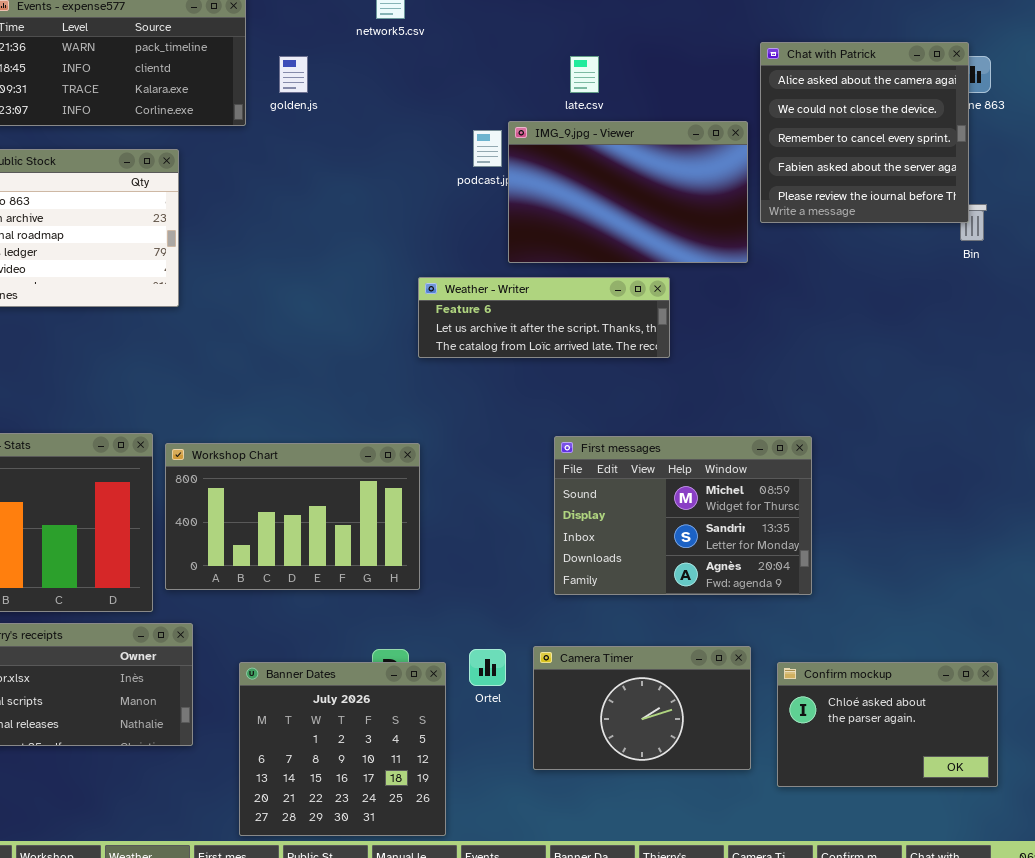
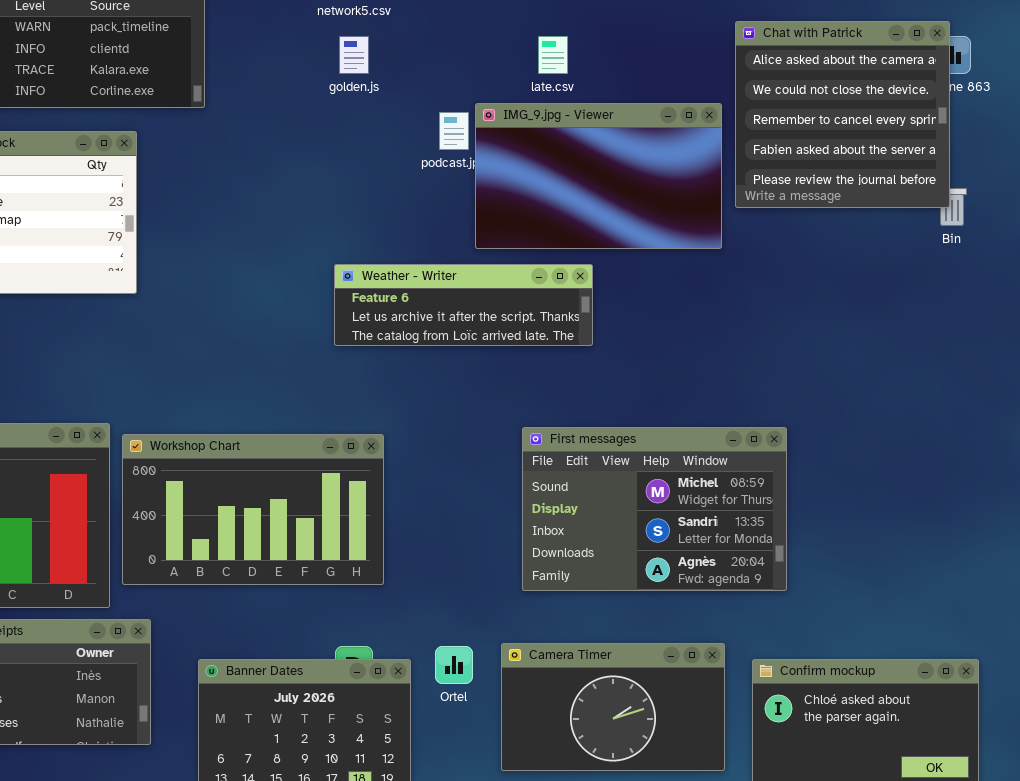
golden.js: [279,56,308,93] -> [339,36,369,74], moved
Weather - Writer: [418,277,670,358] -> [334,264,593,346], moved

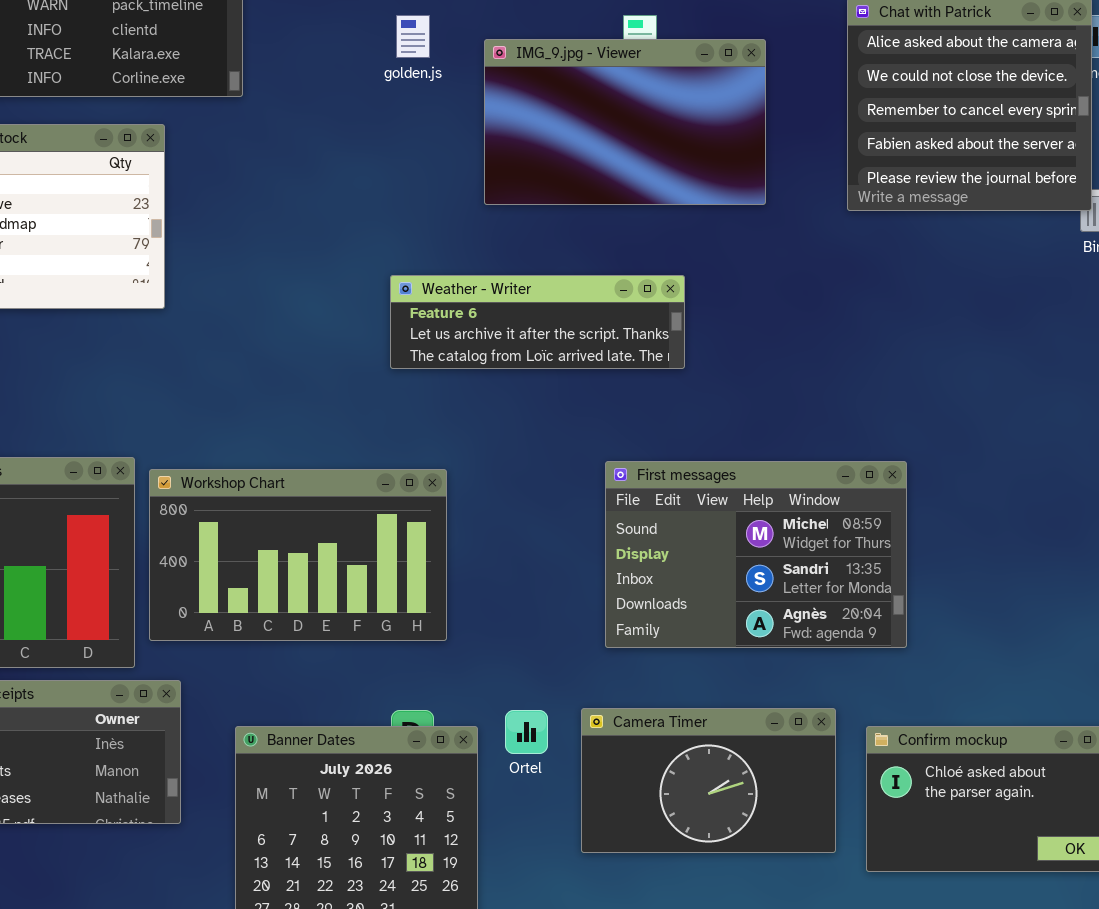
IMG_9.jpg - Viewer: [475,103,722,249] -> [484,39,766,205], moved

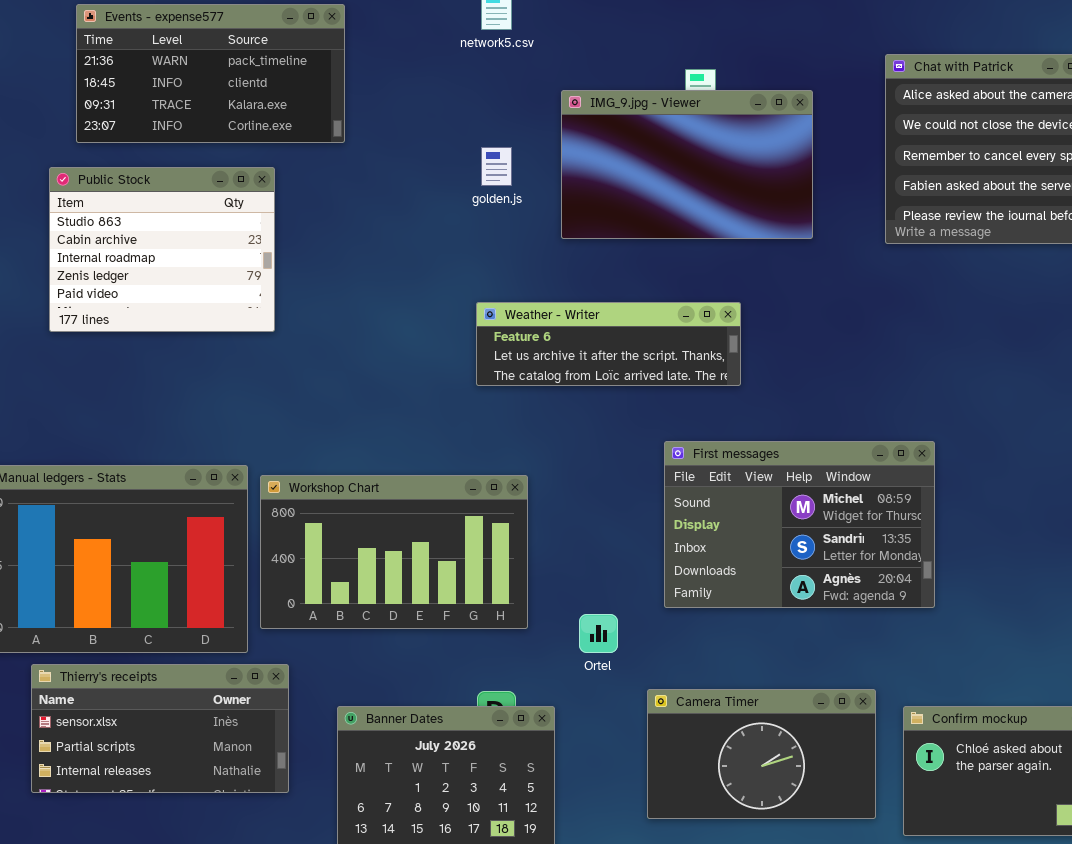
golden.js: [396,15,430,58] -> [481,147,512,186], moved
First messages: [605,461,907,648] -> [664,441,935,608], moved
Ortel: [505,710,548,754] -> [579,614,618,653], moved

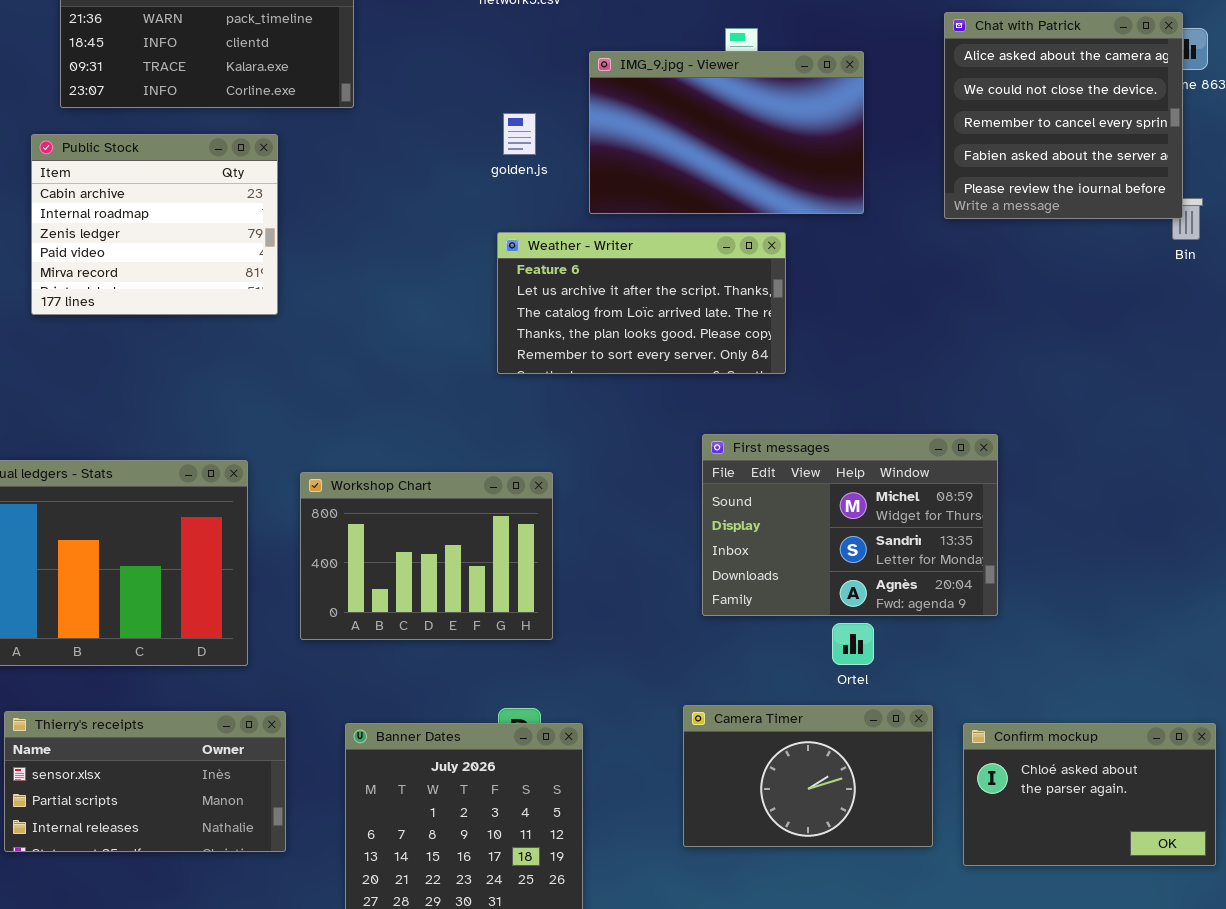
Public Stock: [49,167,275,332] -> [31,134,278,315], scrolled down 1 row
Weather - Writer: [476,302,741,386] -> [497,232,786,374], resized
Workshop Chart: [260,475,528,629] -> [300,472,553,640], resized
Ortel: [579,614,618,653] -> [832,623,874,665], moved
Thierry's receipts: [31,664,289,793] -> [4,711,286,852], moved

